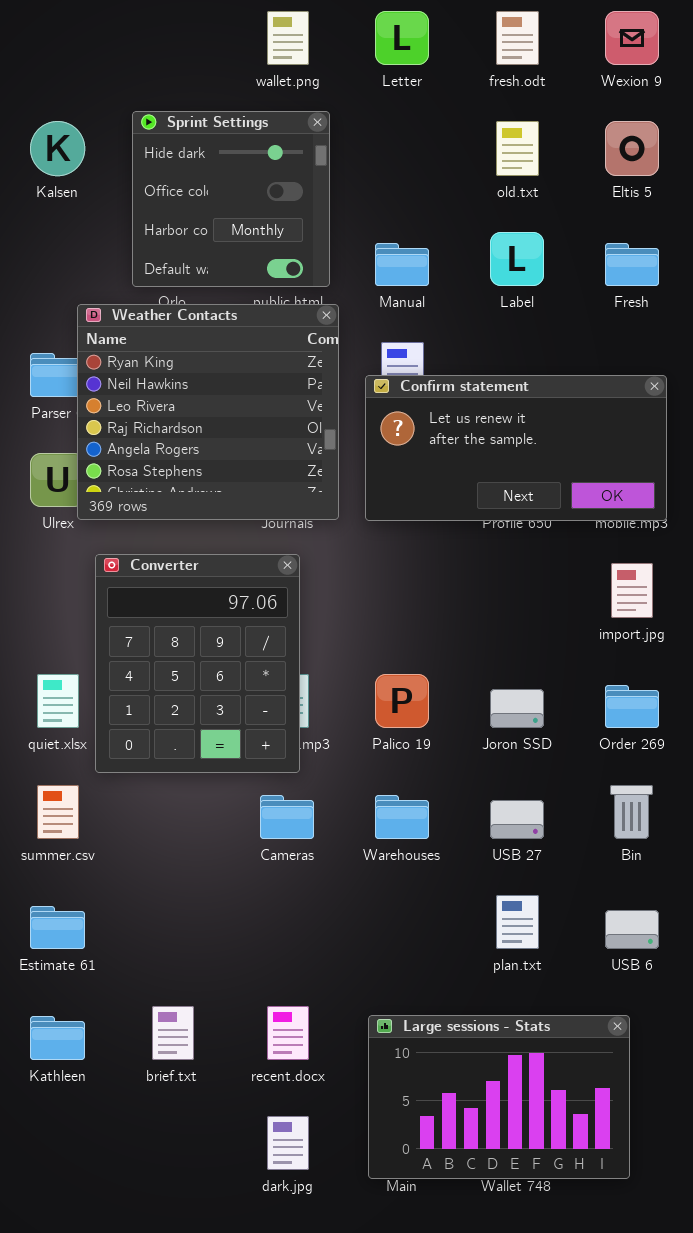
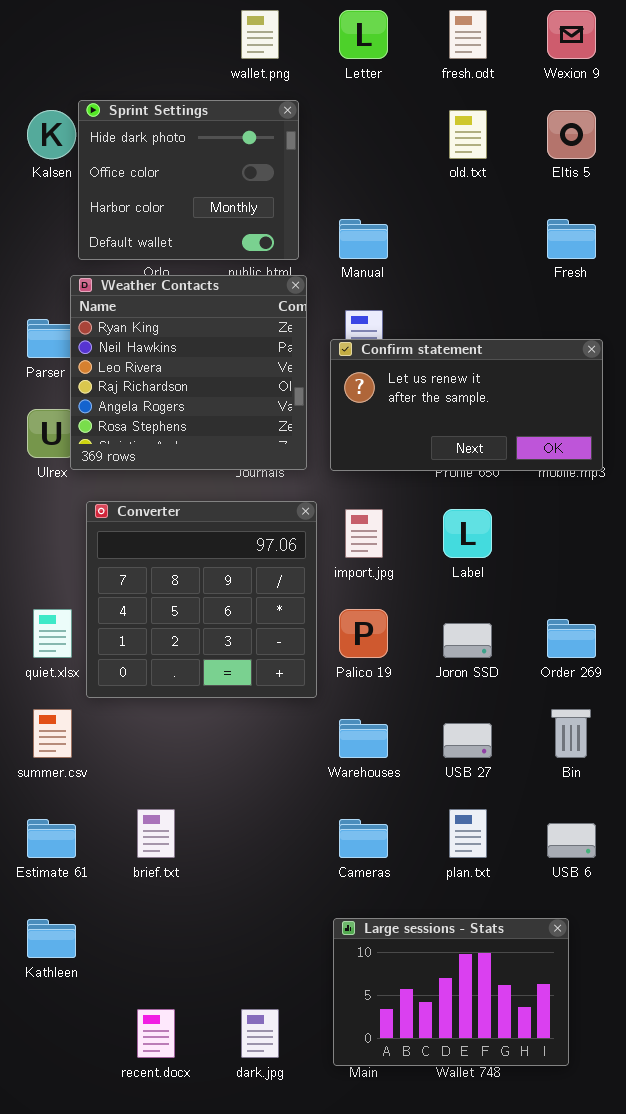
Sprint Settings: [132,111,330,287] -> [78,100,299,260], resized
Label: [490,232,544,286] -> [443,509,492,558], moved
Converter: [95,554,300,773] -> [86,501,317,698], resized
import.jpg: [611,563,653,618] -> [345,509,383,558], moved
Cameras: [260,795,314,839] -> [339,819,388,858], moved
brief.txt: [152,1006,194,1060] -> [137,809,175,858], moved
recent.docx: [267,1006,309,1060] -> [137,1009,175,1058], moved

